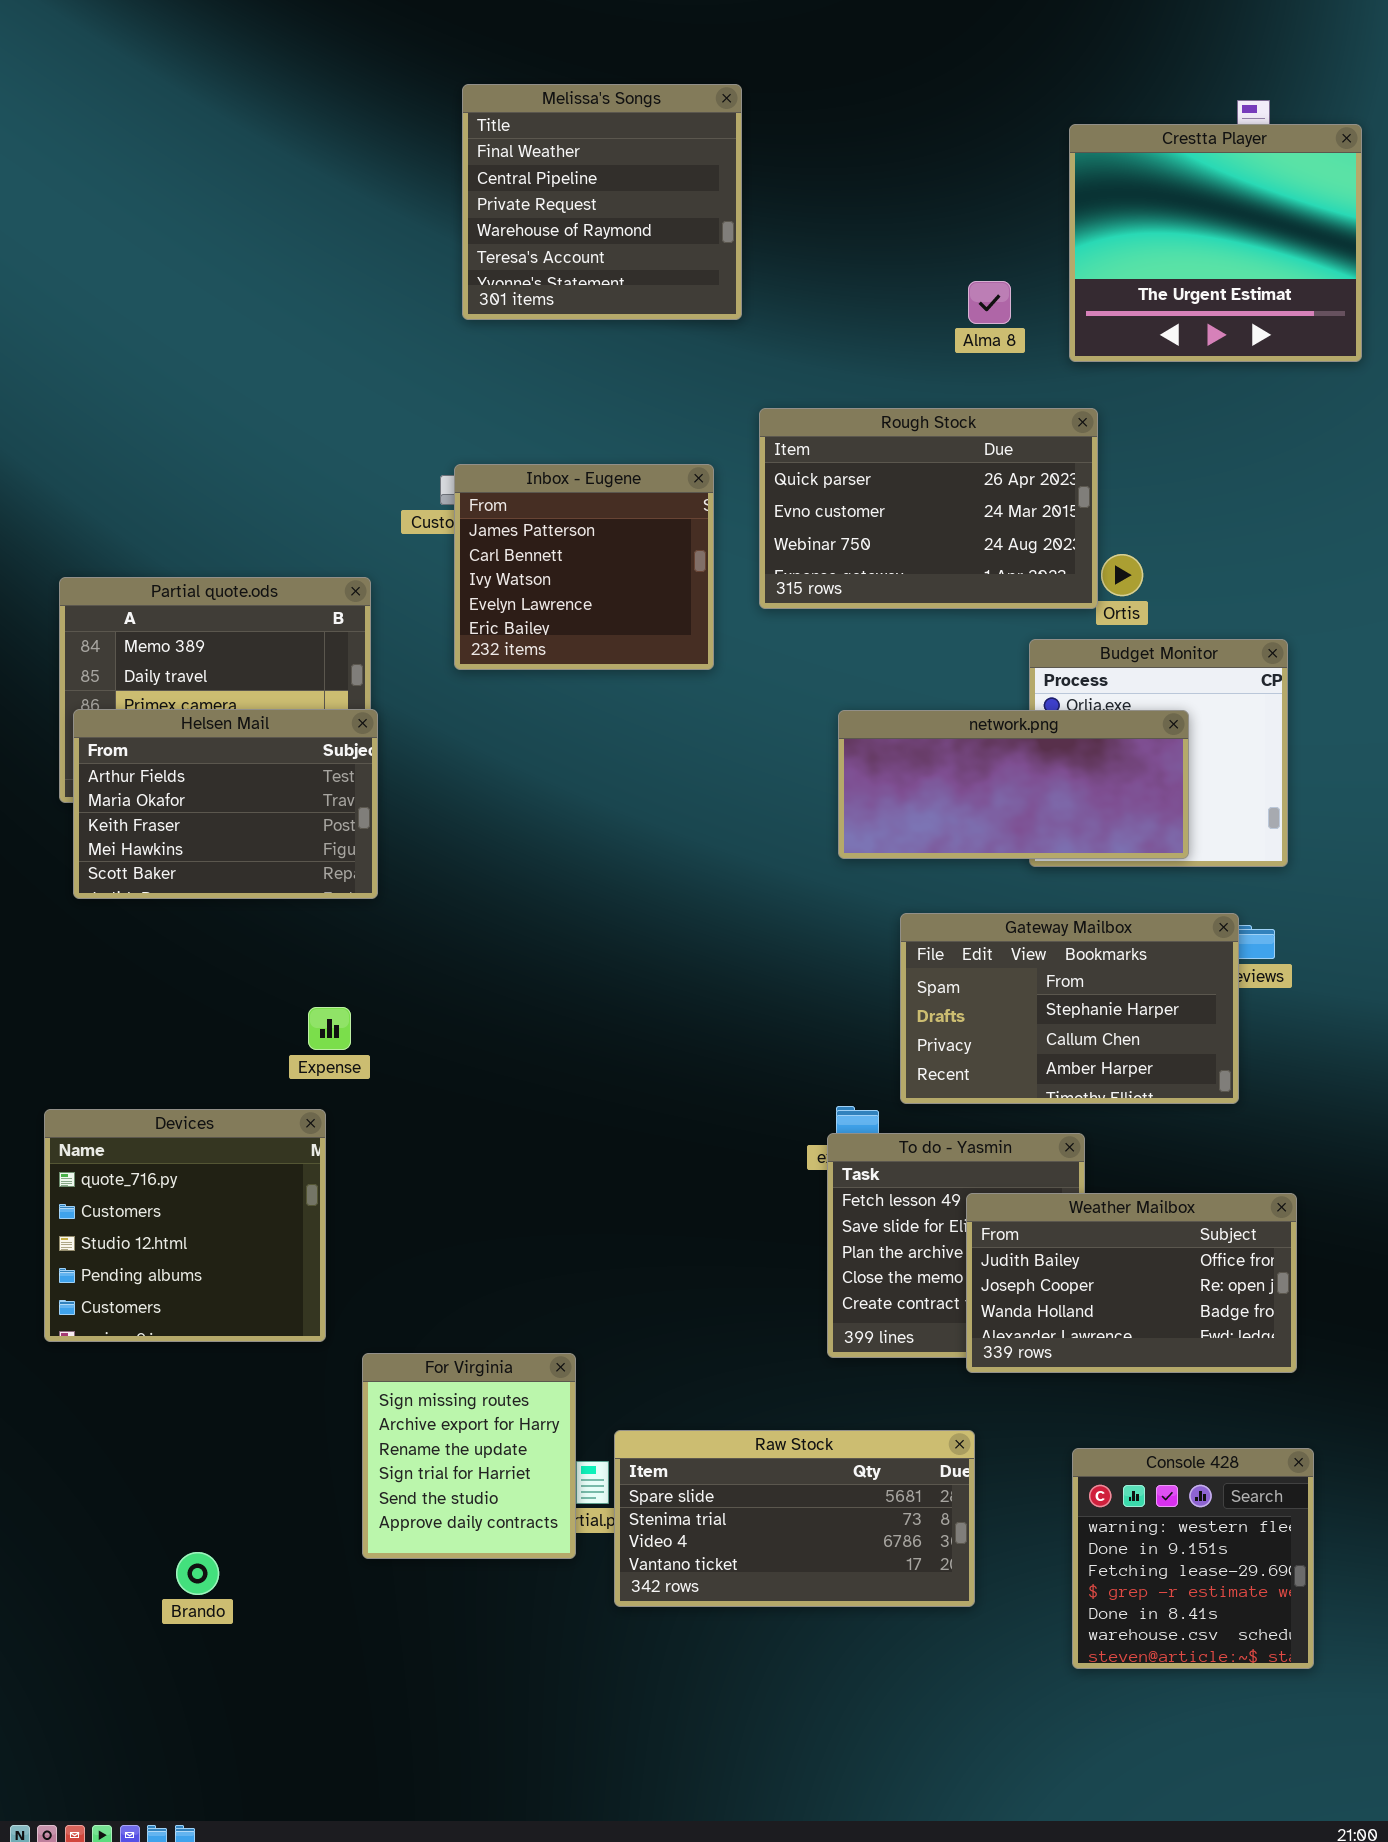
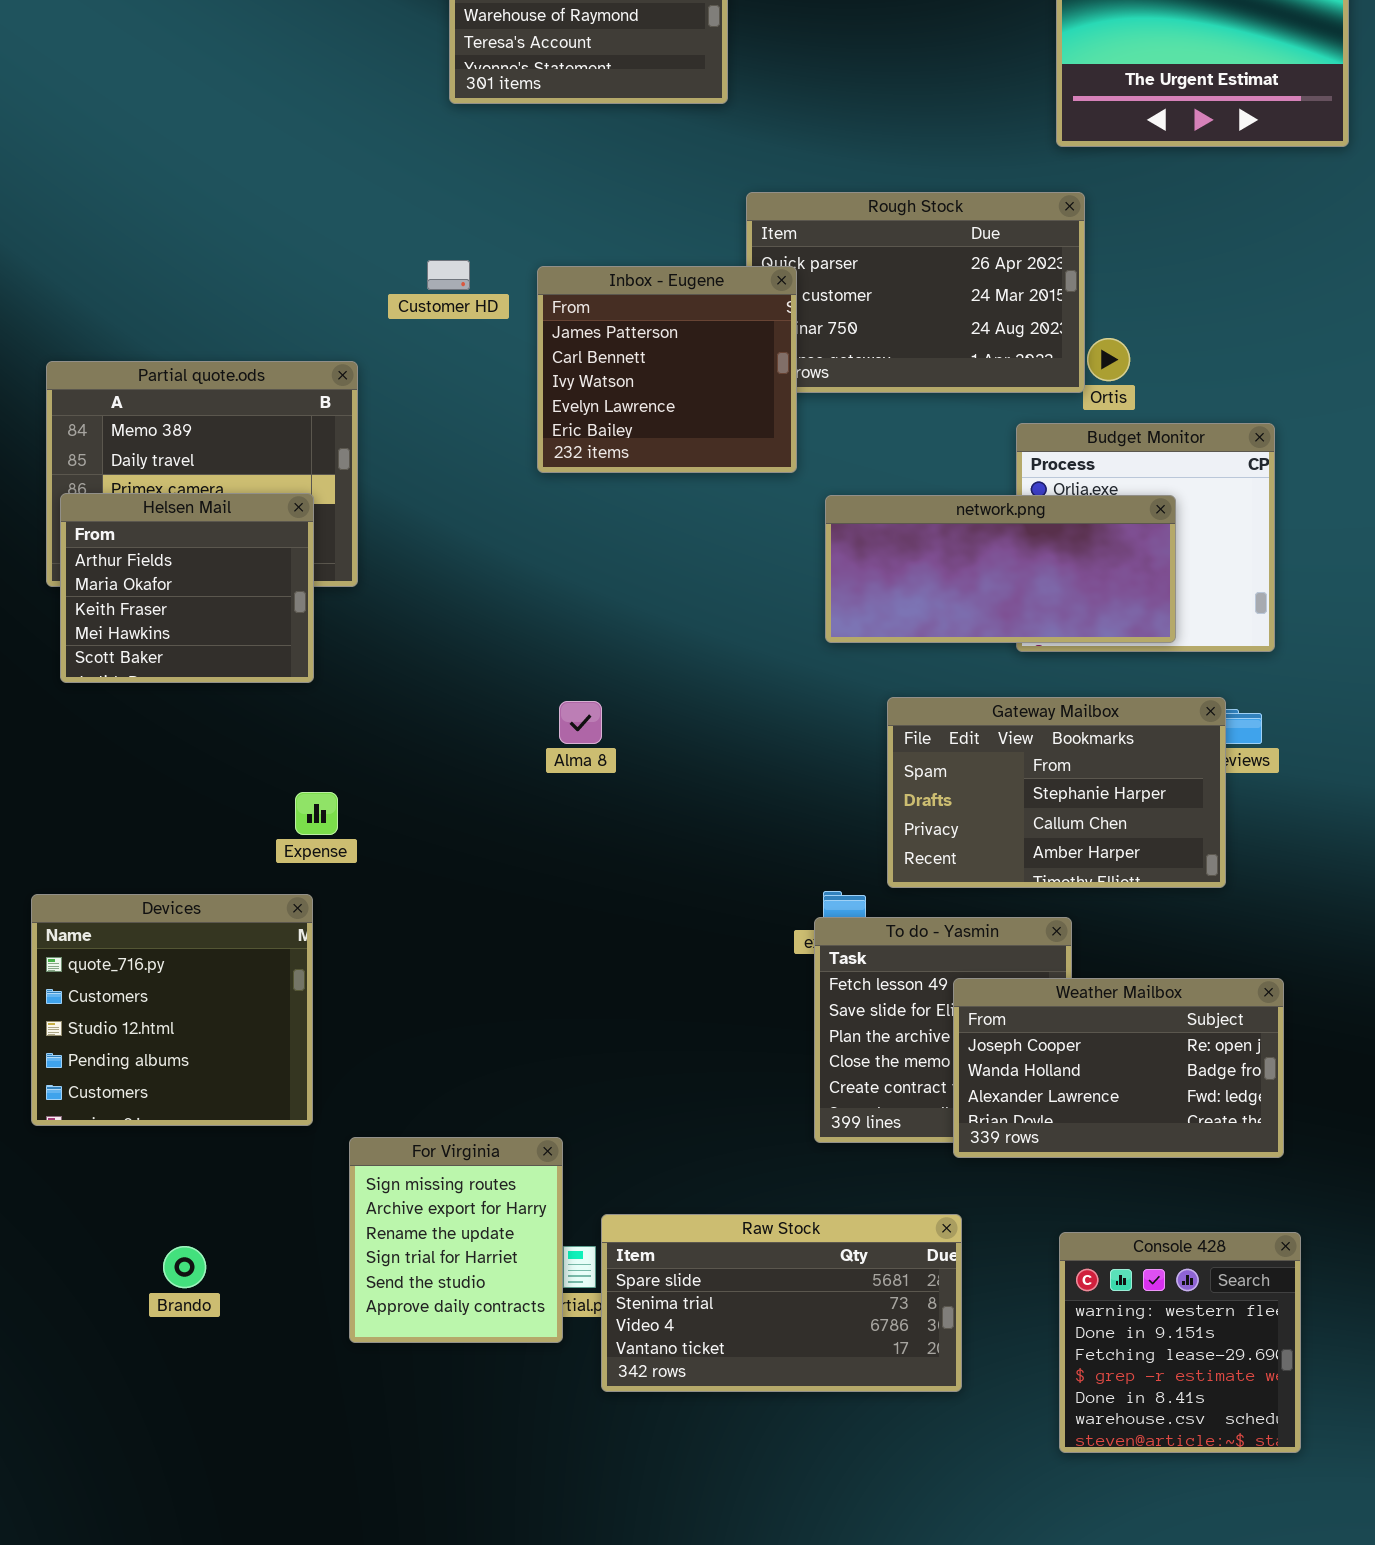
Alma 8: [968,281,1011,324] -> [559,701,602,744], moved
Inbox - Eugene: [454,464,714,670] -> [537,266,797,473], moved
Helsen Mail: [73,709,378,899] -> [60,493,314,683], resized
Weather Mailbox: [966,1193,1297,1373] -> [953,978,1284,1158], scrolled down 1 row
Brando: [176,1552,219,1595] -> [163,1246,206,1288], moved

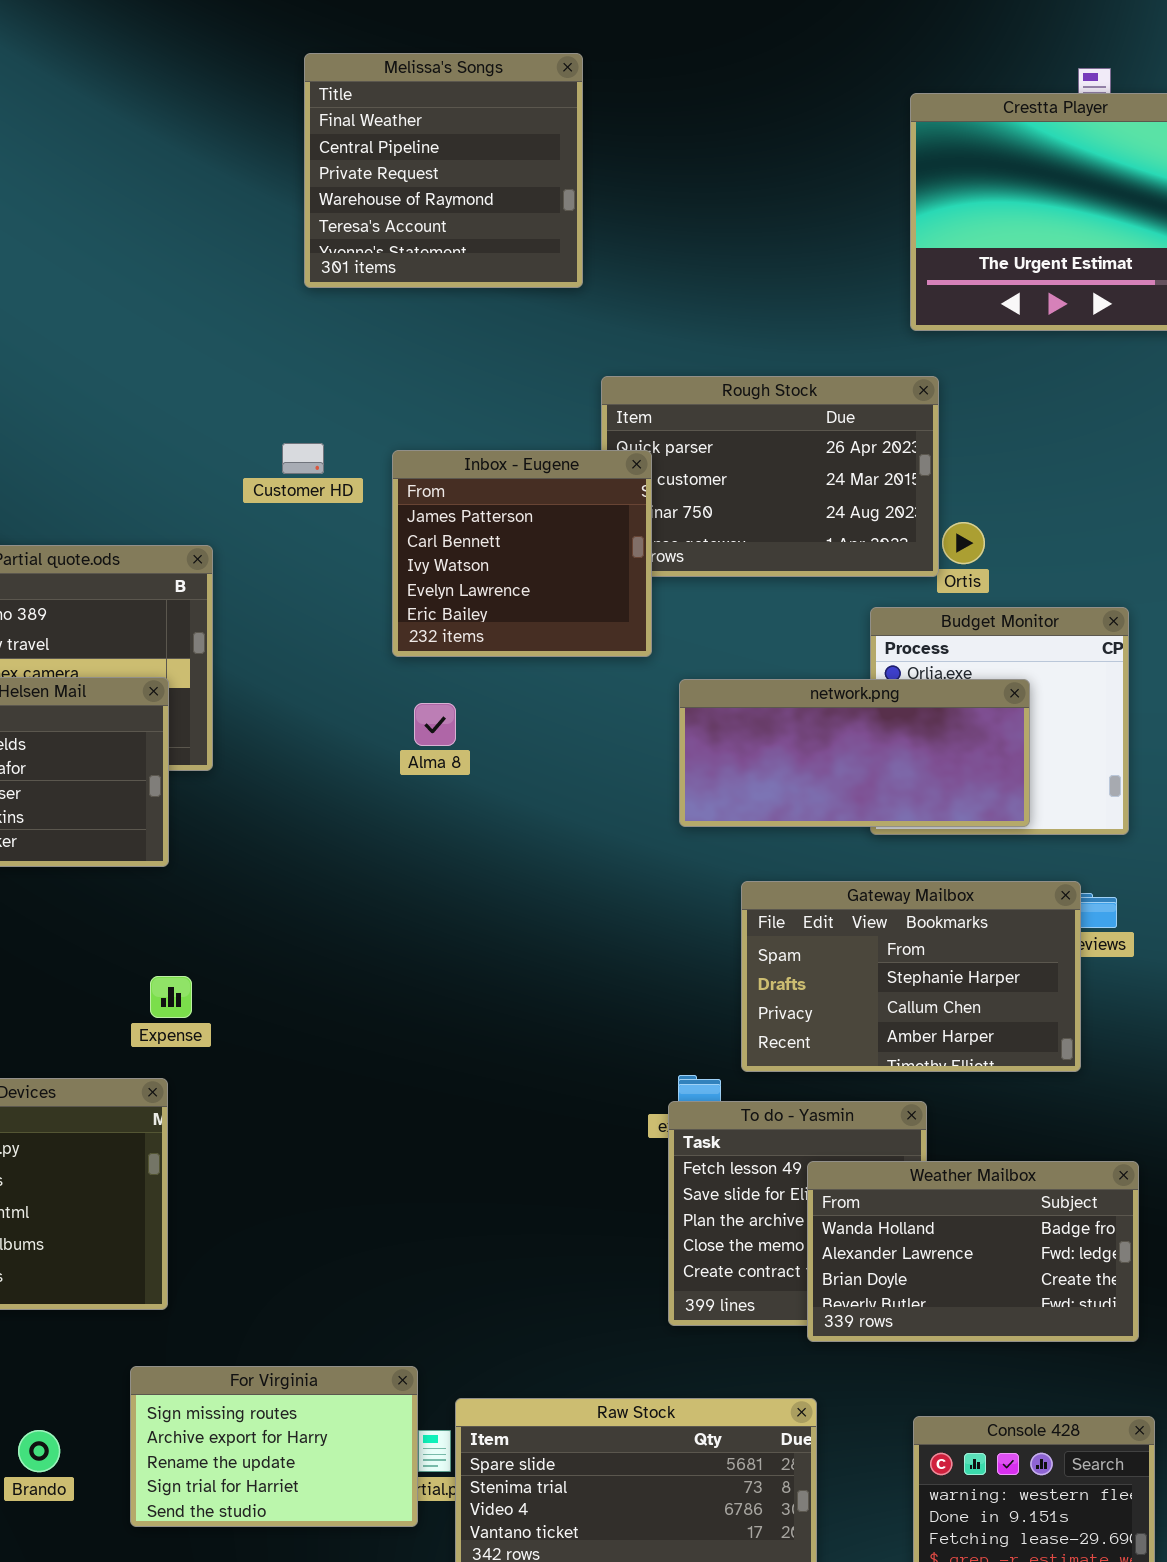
Alma 8: [559,701,602,744] -> [414,703,456,746], moved
Weather Mailbox: [953,978,1284,1158] -> [807,1161,1139,1342], scrolled down 1 row
For Virginia: [349,1137,563,1343] -> [130,1366,418,1527], resized

